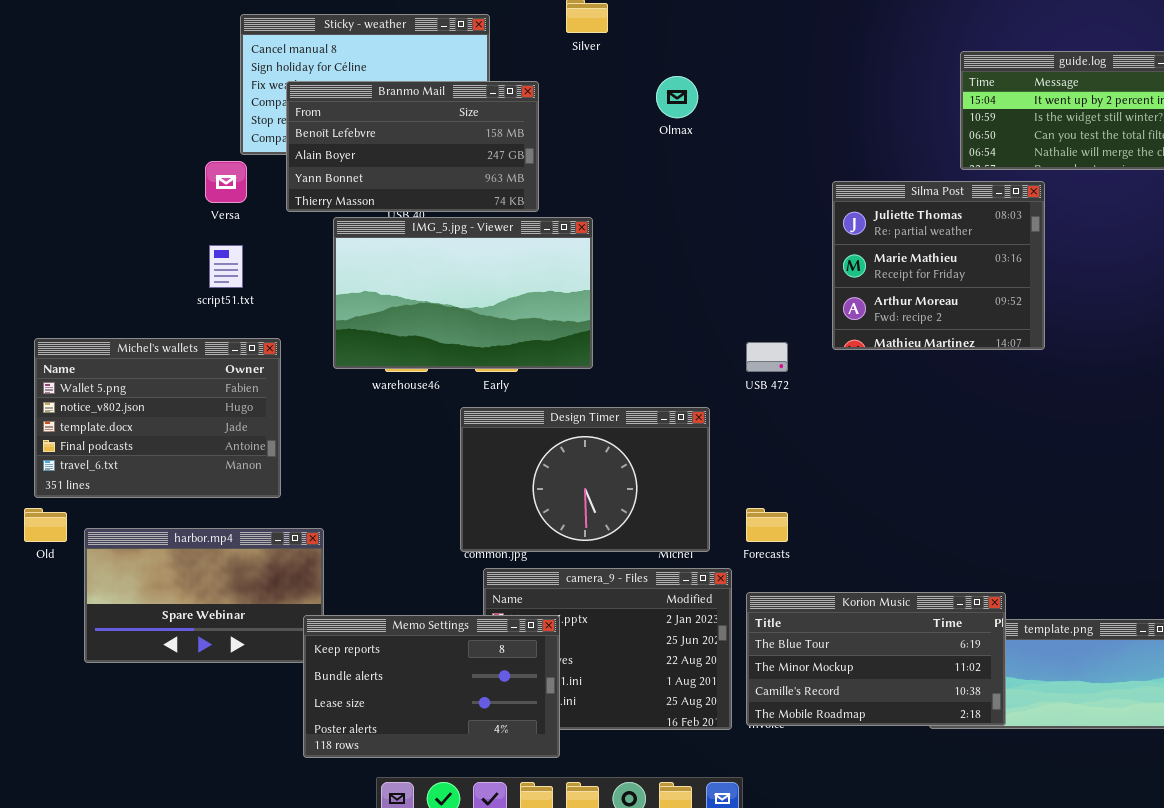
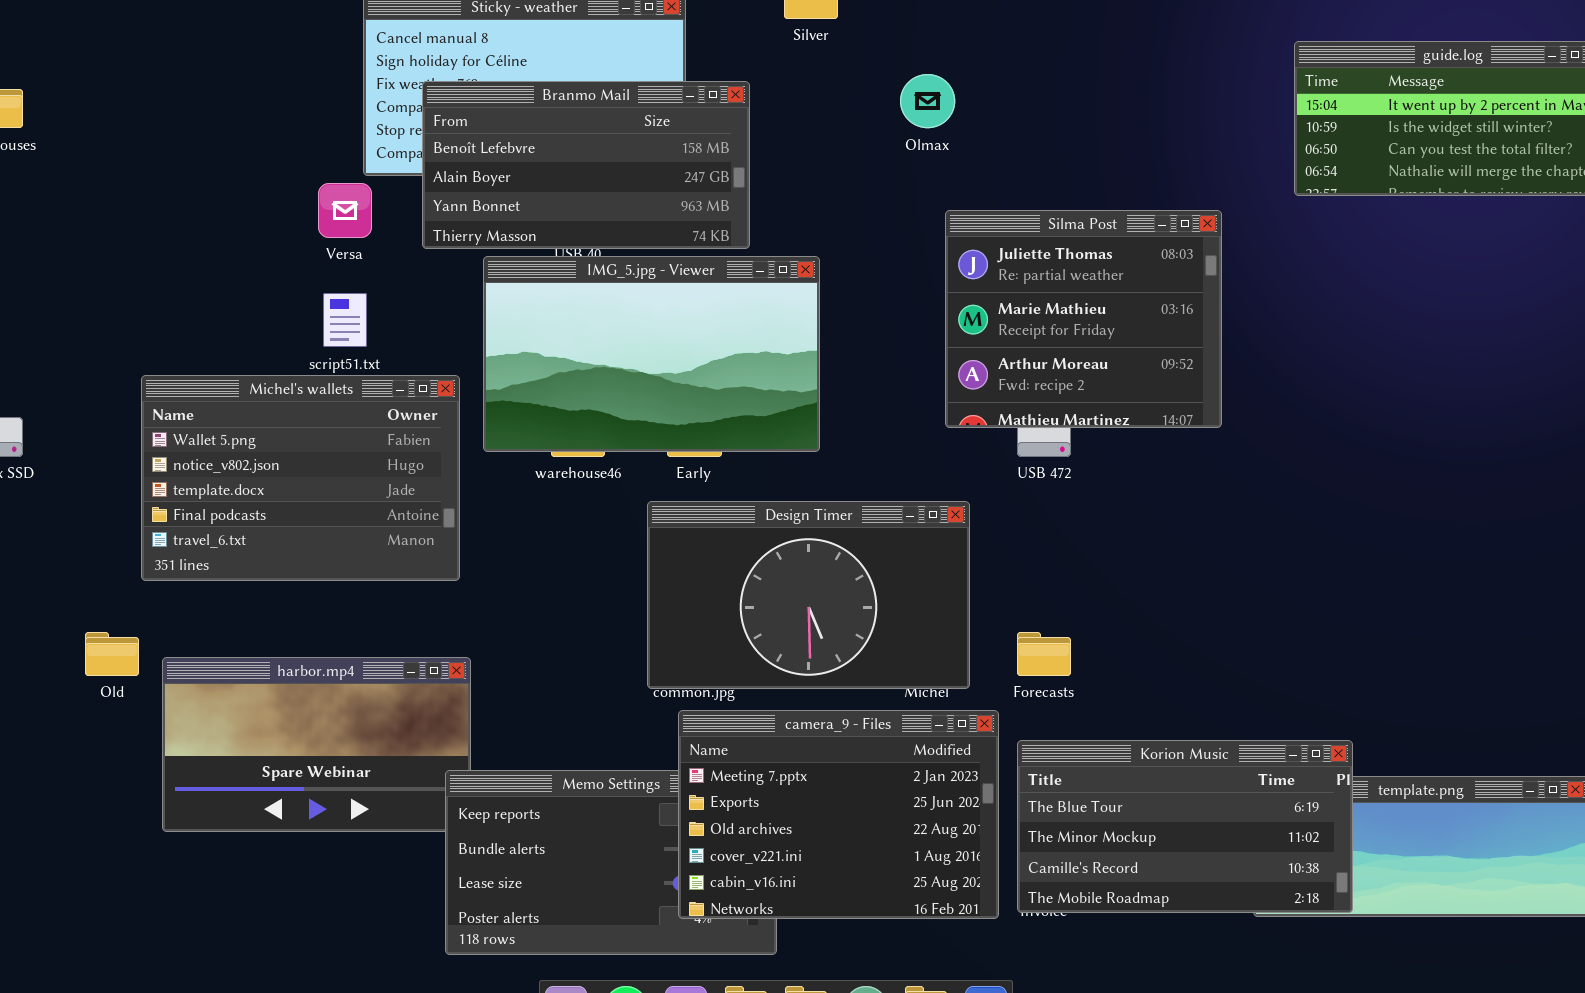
Silma Post: [832,181,1045,350] -> [945,210,1222,428], moved
Michel's wallets: [34,338,281,498] -> [141,375,460,581], moved
camera_9 - Files: [483,568,732,730] -> [678,710,999,919], raised

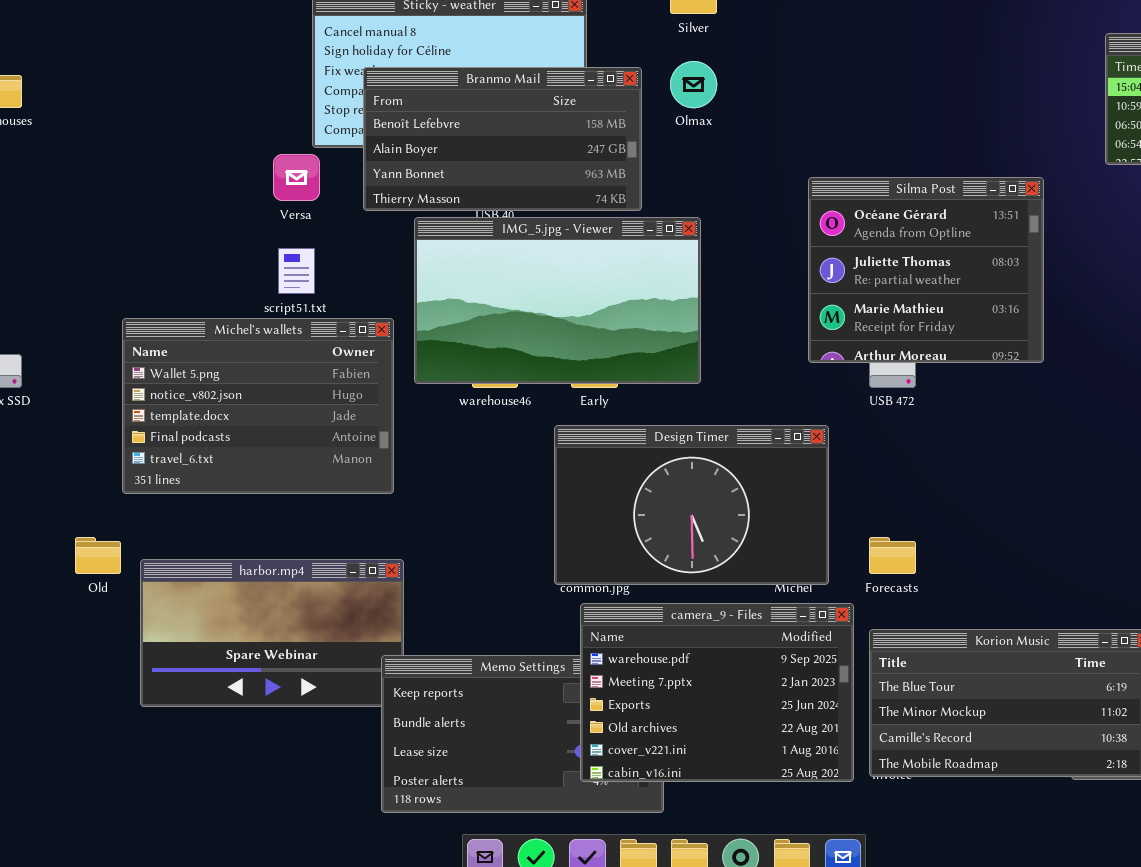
Olmax: [900,74,955,128] -> [670,61,717,108], moved
Silma Post: [945,210,1222,428] -> [808,177,1044,363], scrolled up 1 row
camera_9 - Files: [678,710,999,919] -> [580,603,854,782], scrolled up 1 row

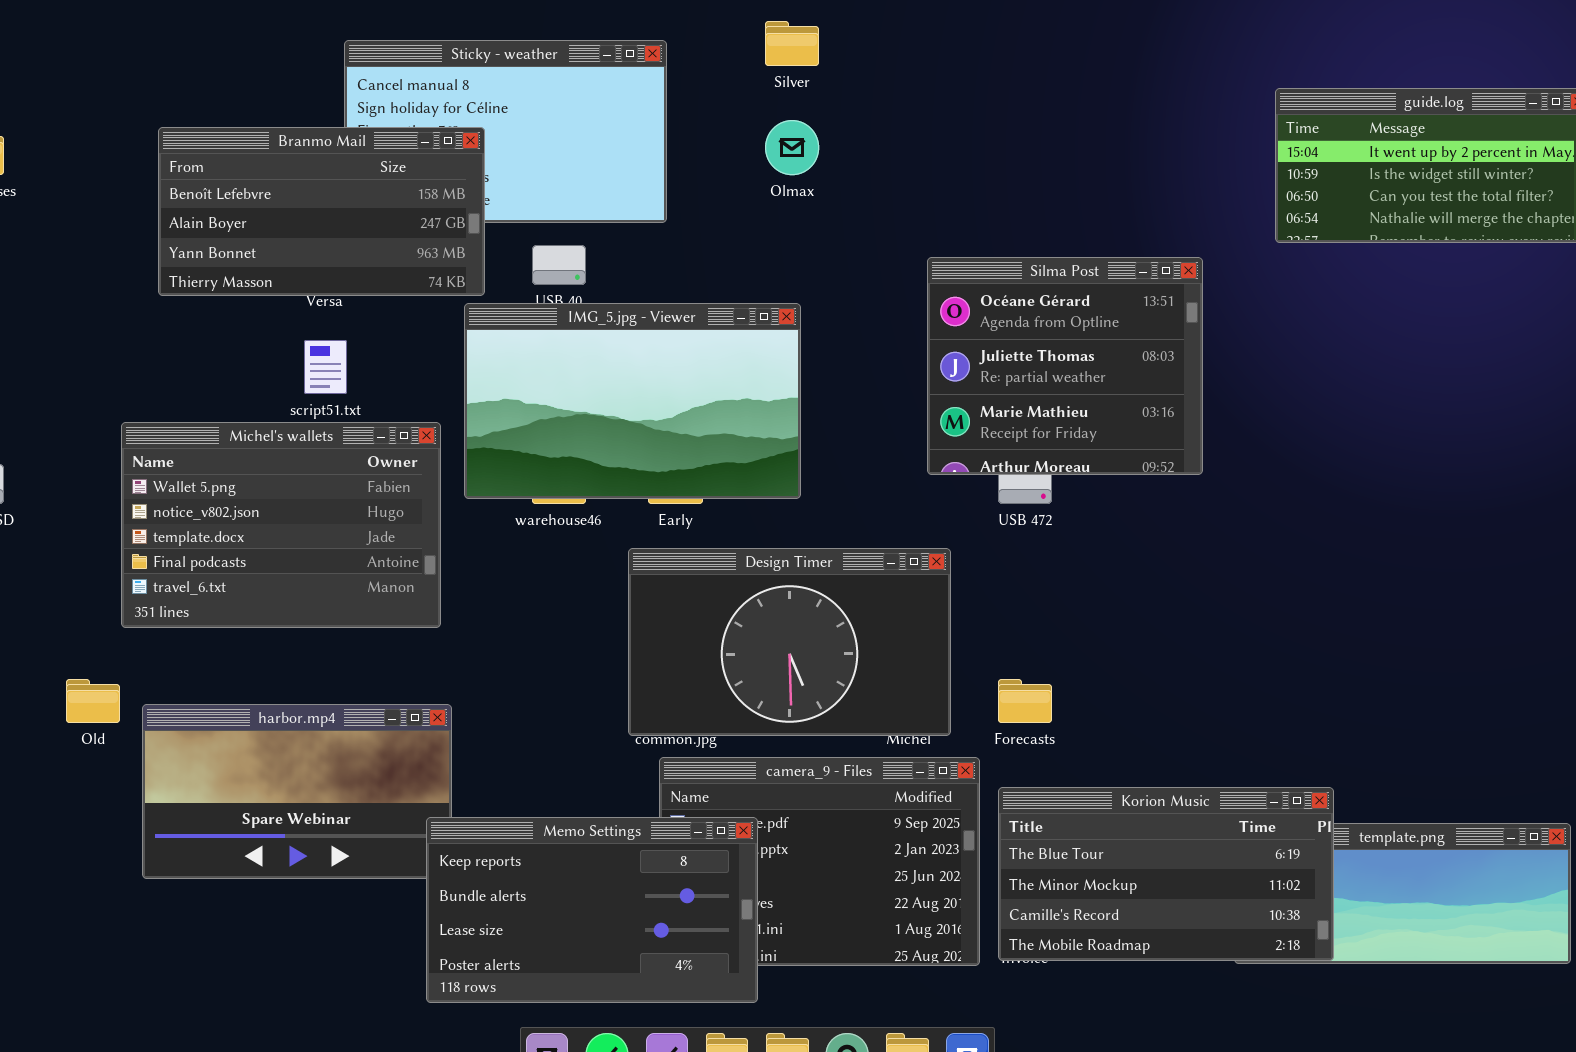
Branmo Mail: [363,67,642,211] -> [158,127,485,296], moved
Memo Settings: [381,655,664,813] -> [426,817,758,1003], raised

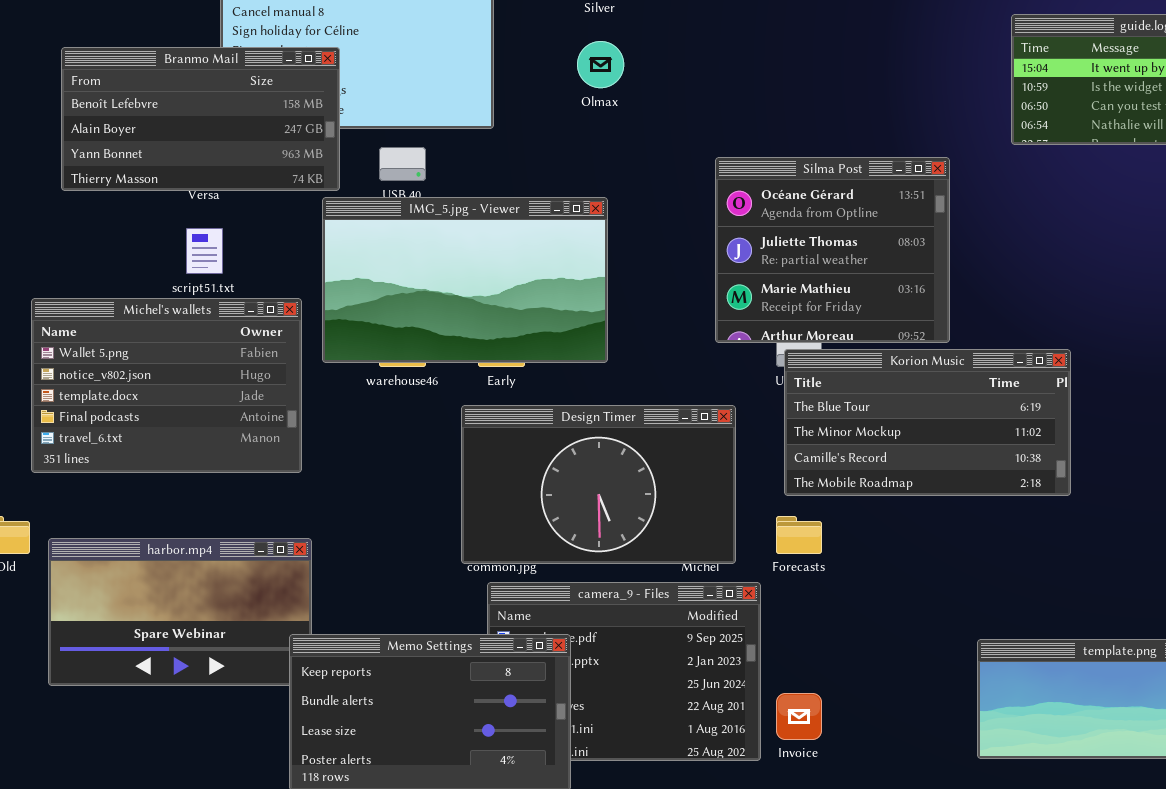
Korion Music: [998,787,1334,961] -> [784,349,1071,496], moved

